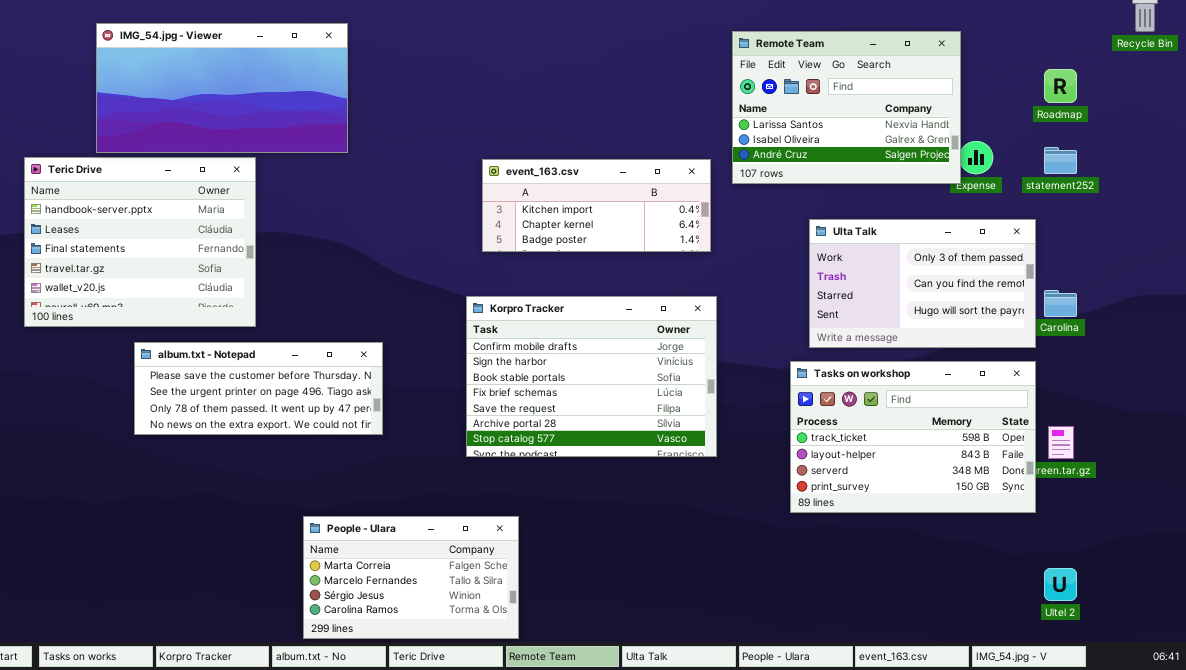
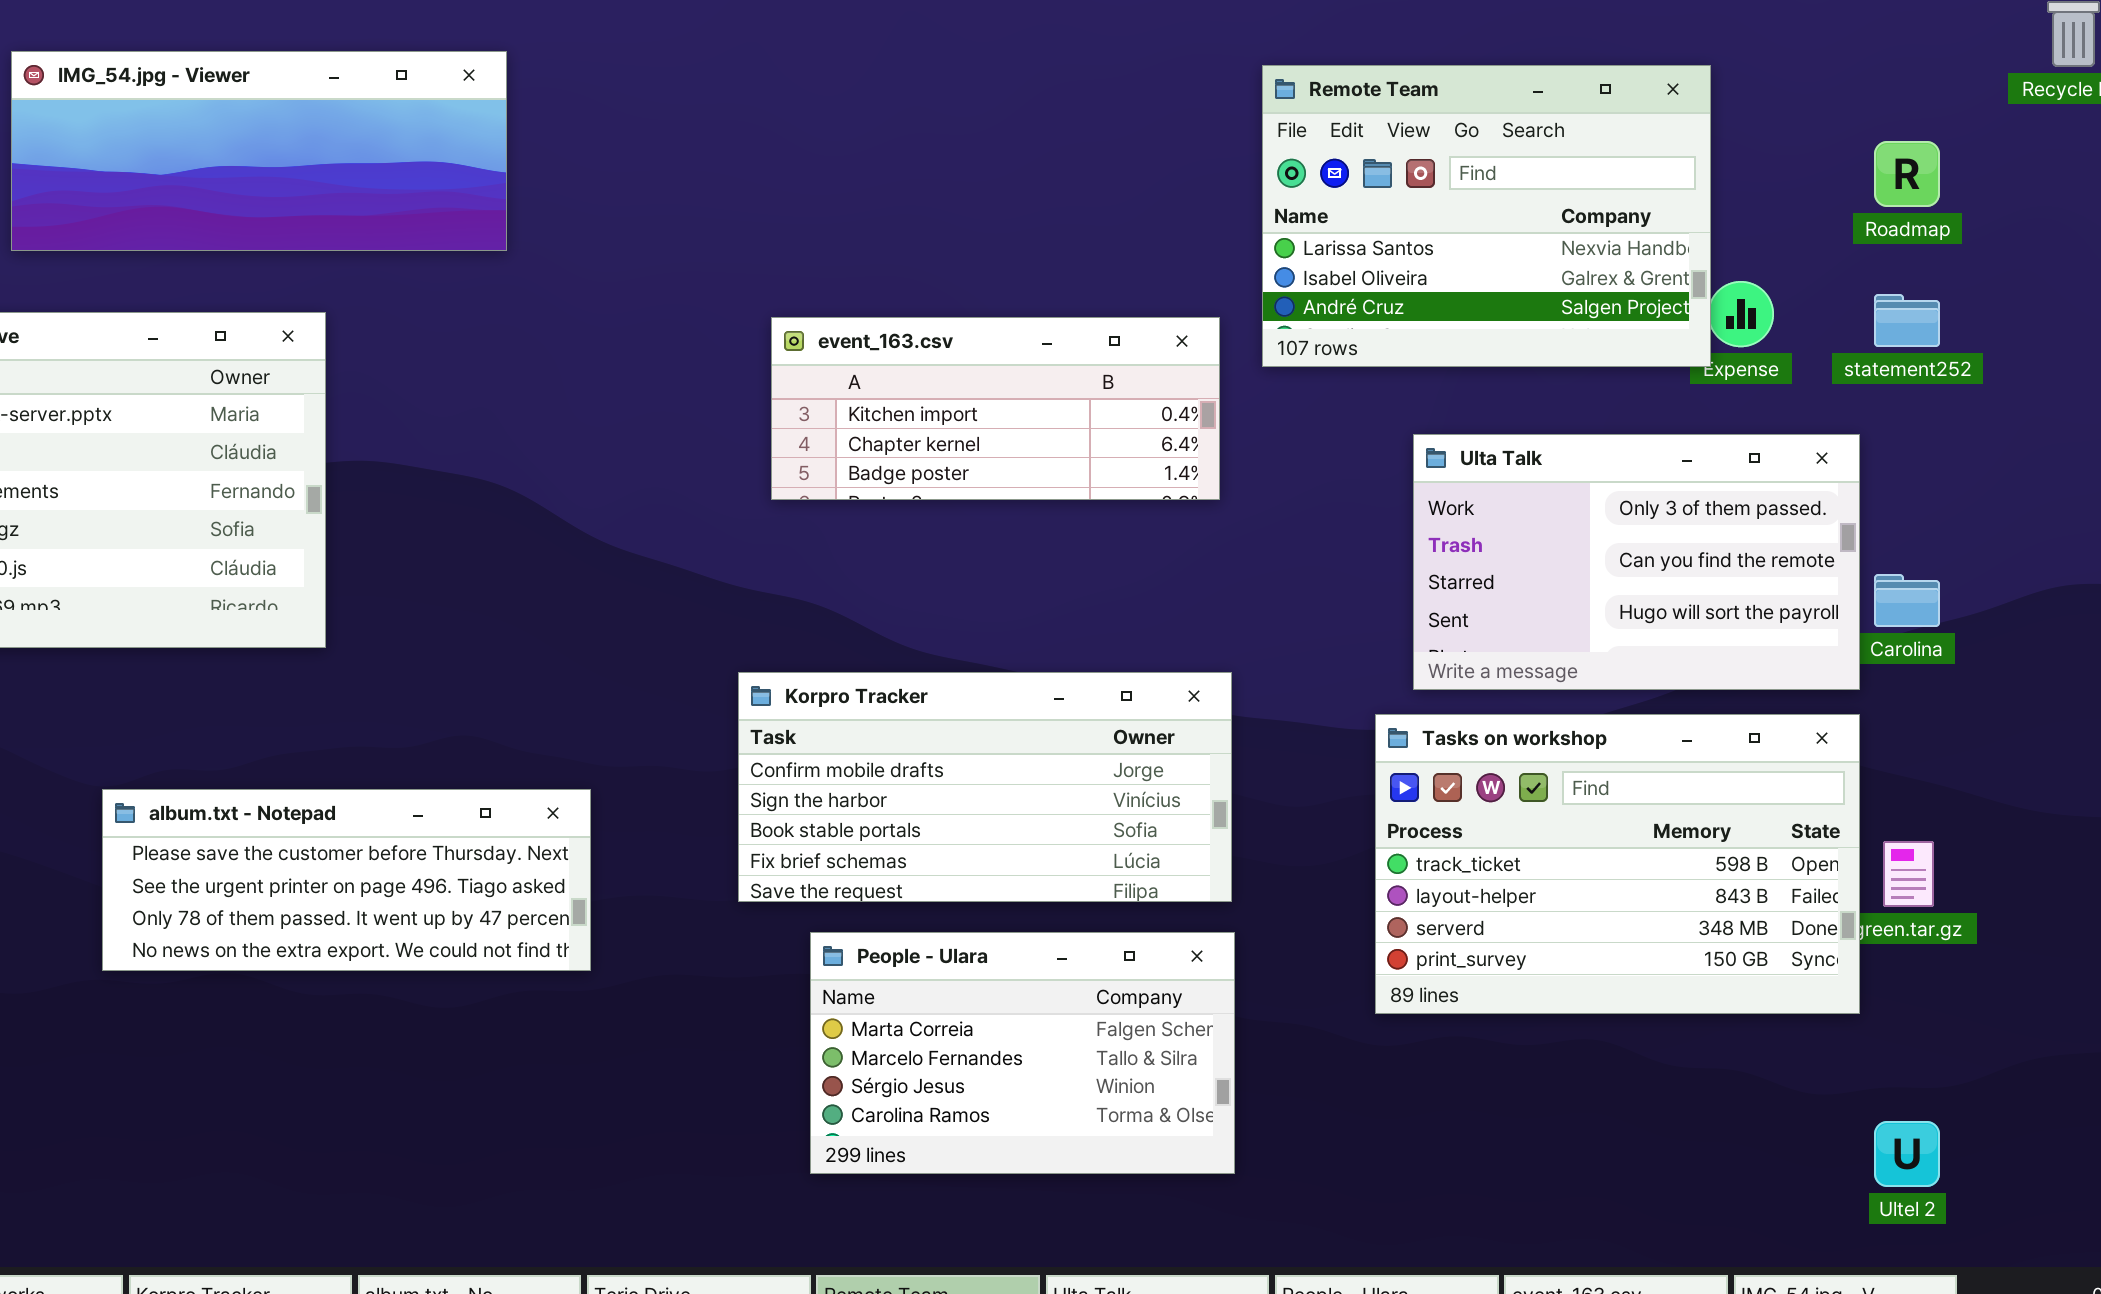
IMG_54.jpg - Viewer: [96,23,348,153] -> [11,51,507,251], resized
Korpro Tracker: [466,296,717,457] -> [738,672,1232,902], resized
album.txt - Notepad: [134,342,383,435] -> [102,789,591,971], moved
People - Ulara: [303,516,519,639] -> [810,932,1235,1174], moved

